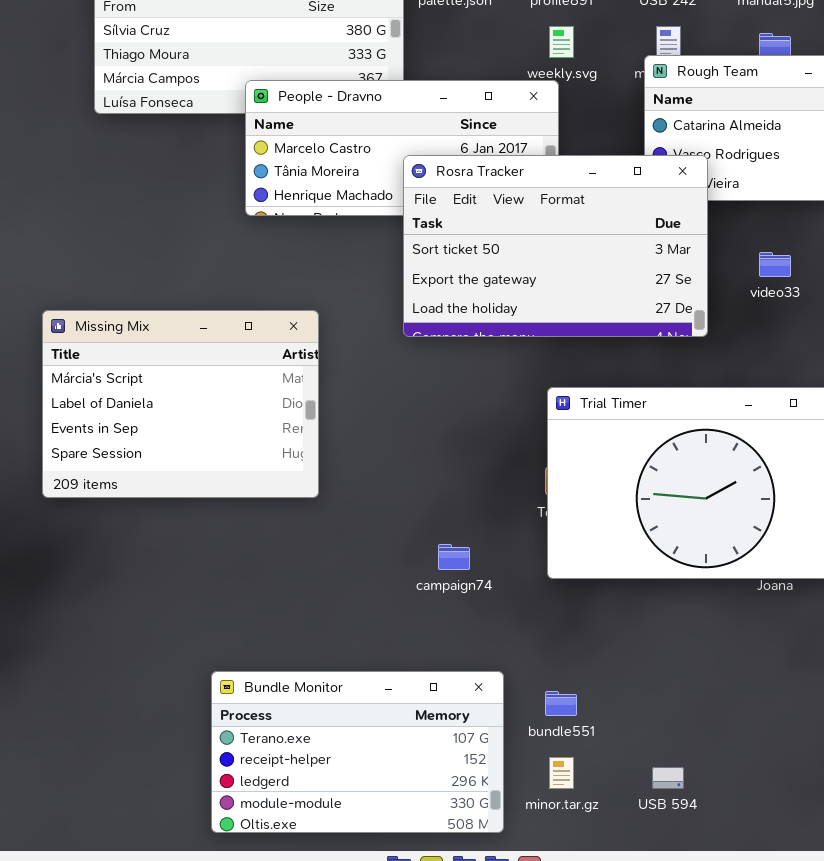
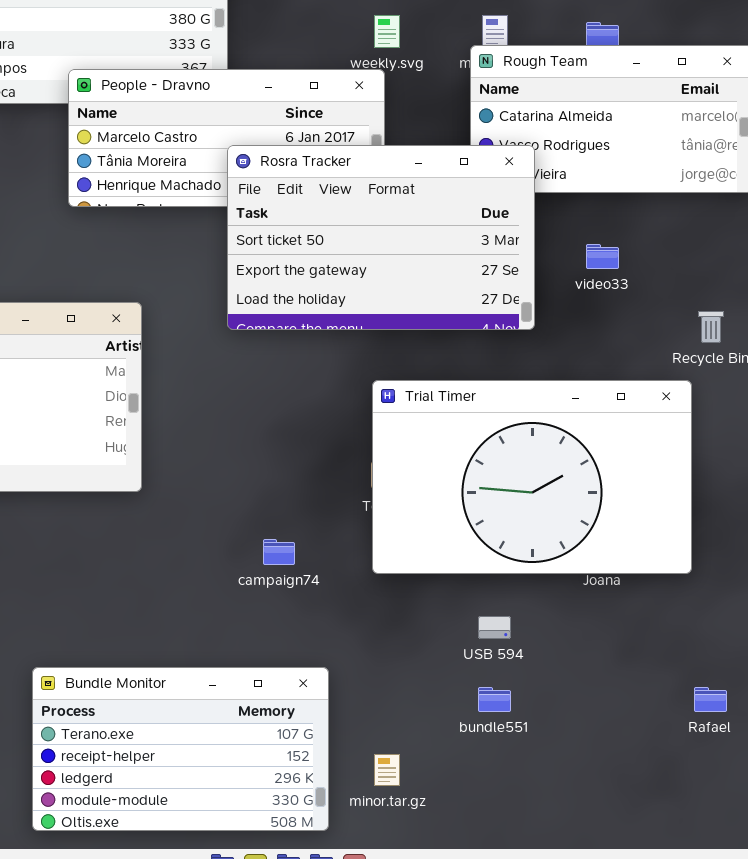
bundle551: [545,691,577,716] -> [478,687,511,712], moved
USB 594: [652,767,684,789] -> [478,616,511,639], moved

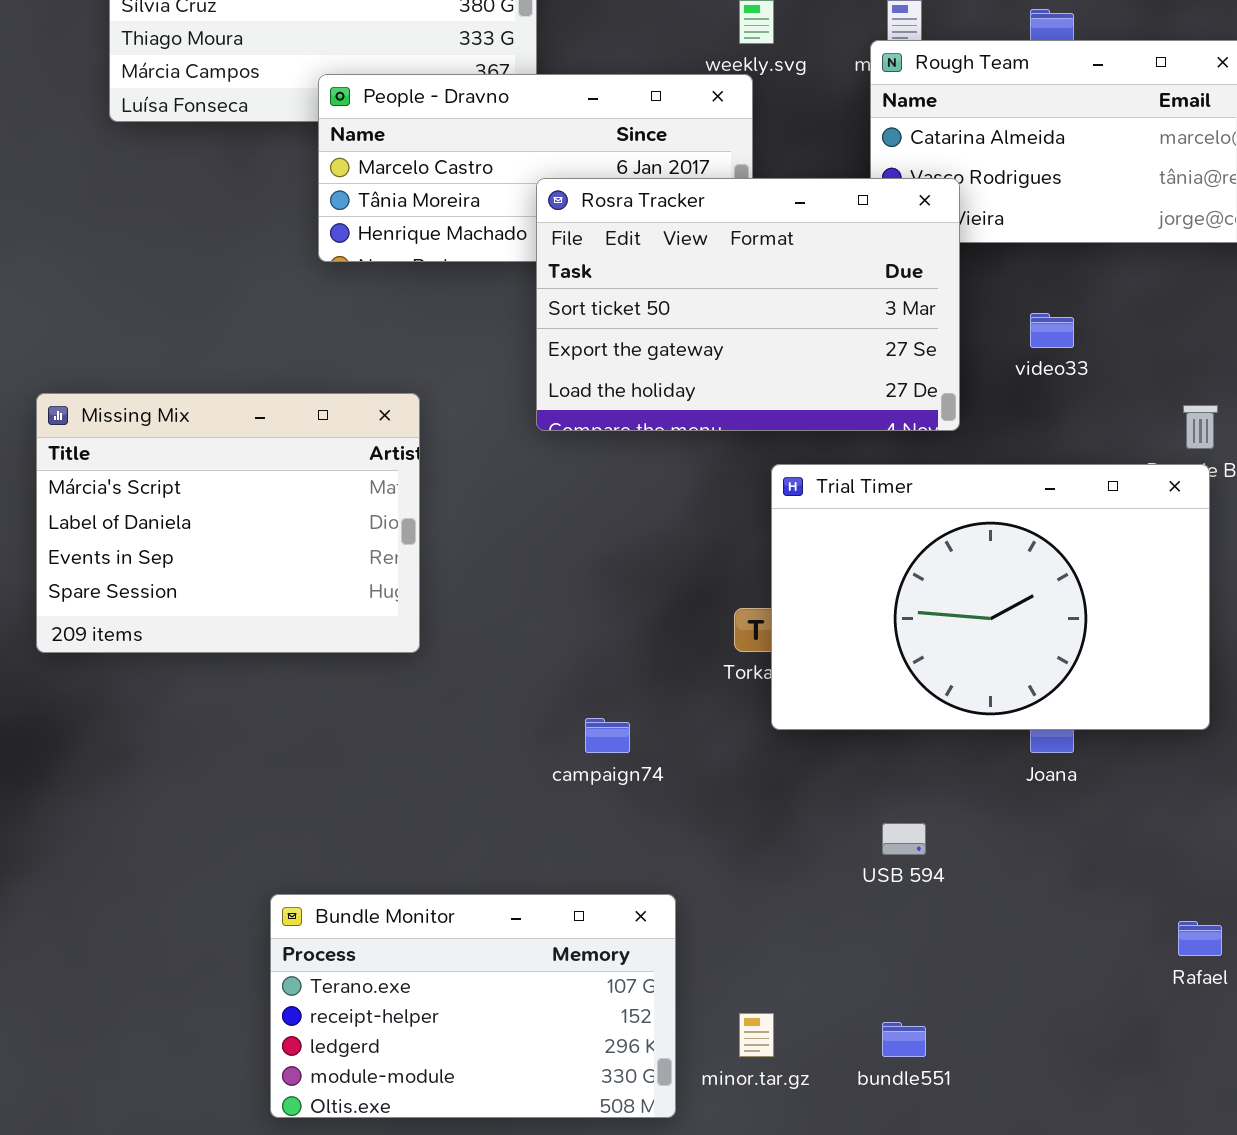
Trial Timer: [372,380,692,574] -> [771,464,1210,730], moved
bundle551: [478,687,511,712] -> [882,1022,926,1057], moved

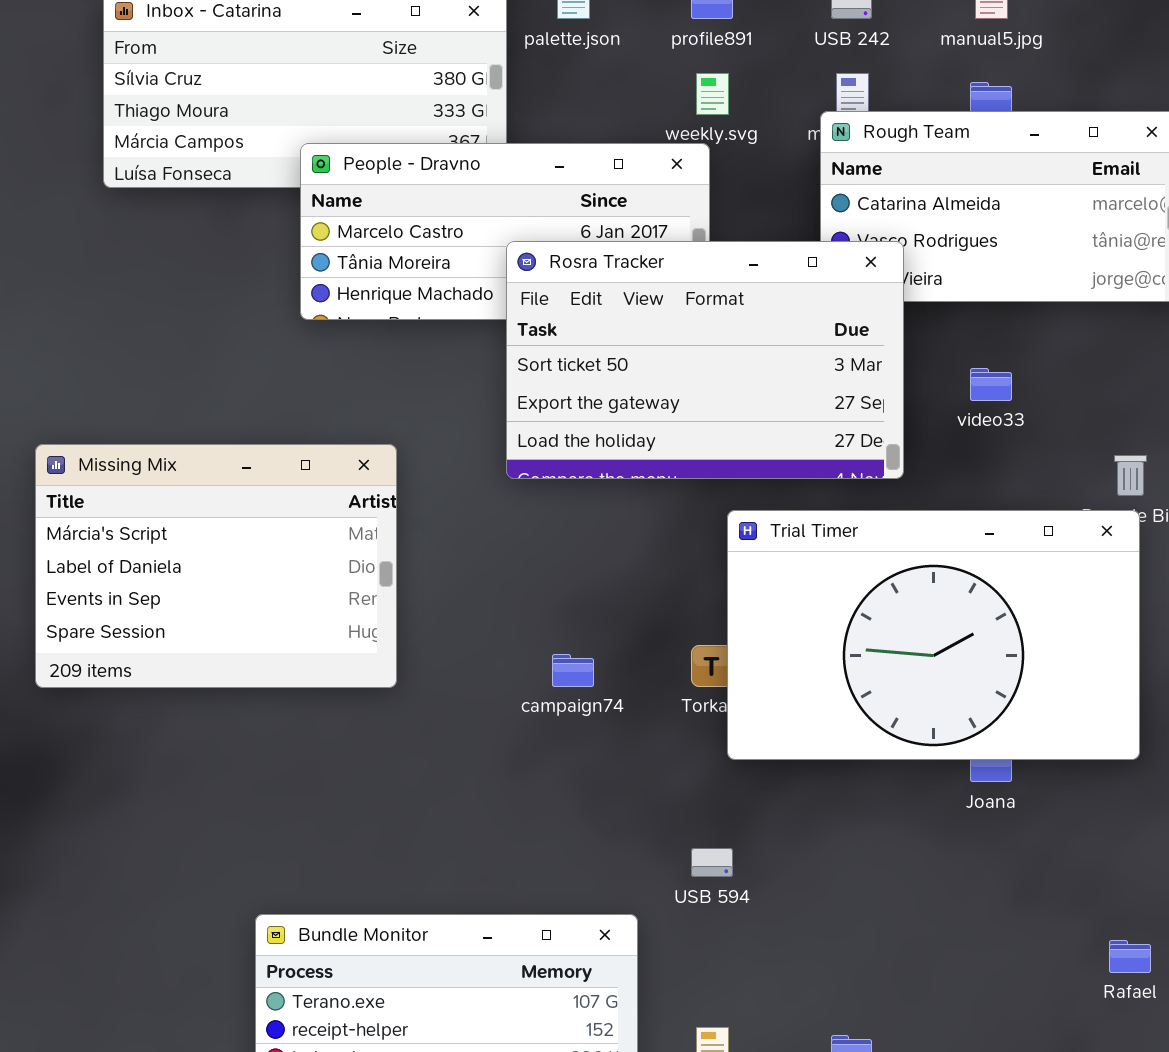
campaign74: [585,718,630,753] -> [552,654,594,687], moved
USB 594: [882,823,926,855] -> [691,848,733,877], moved

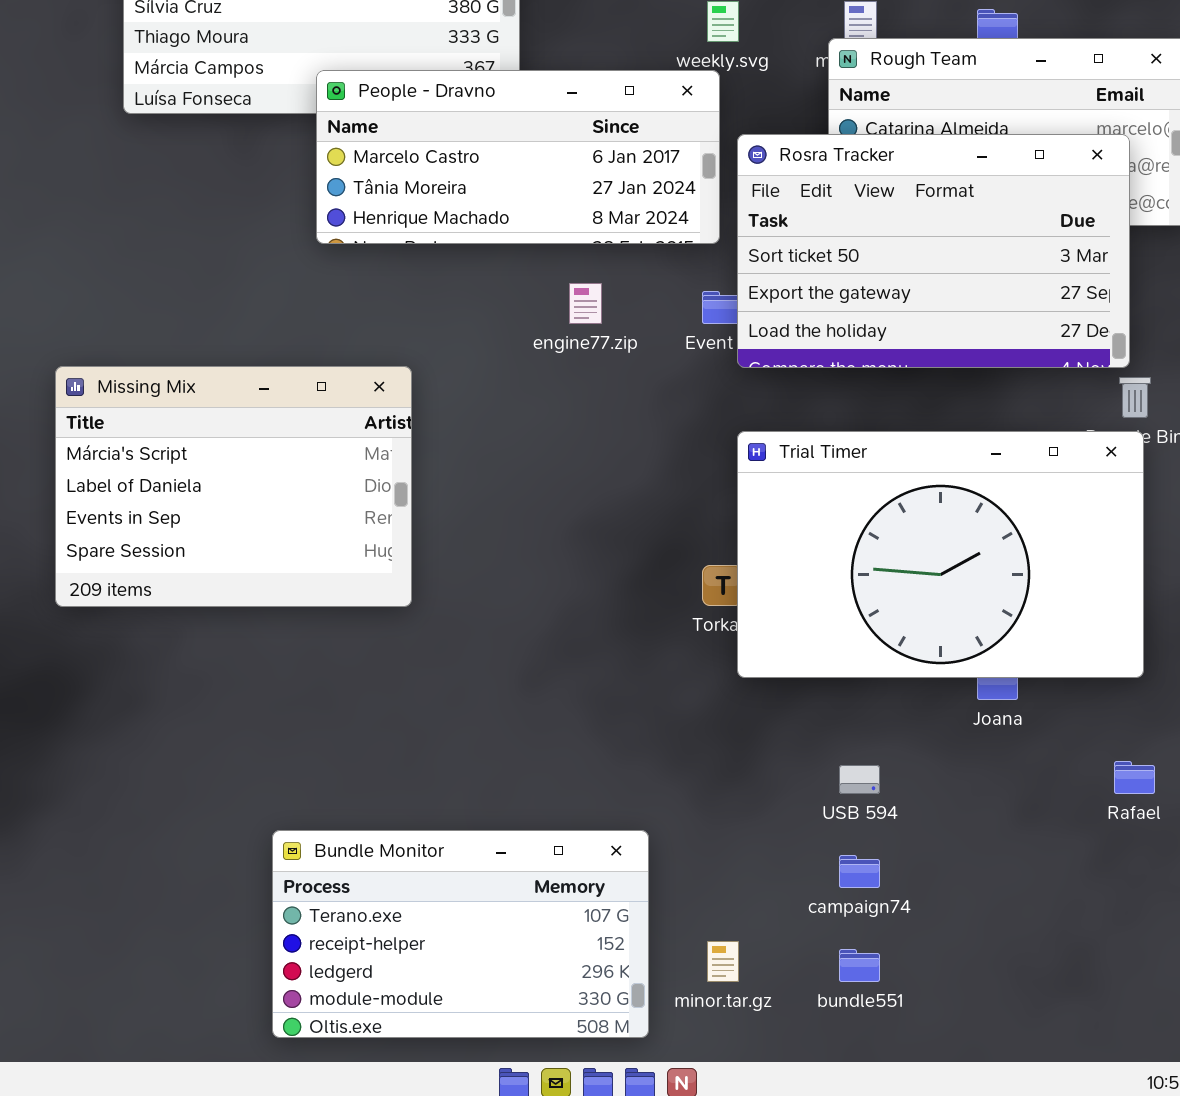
Rosra Tracker: [506,241,904,479] -> [737,134,1130,368], moved
campaign74: [552,654,594,687] -> [839,855,880,888], moved
USB 594: [691,848,733,877] -> [839,765,880,794], moved
Rafael: [1109,940,1151,973] -> [1114,761,1155,794], moved

